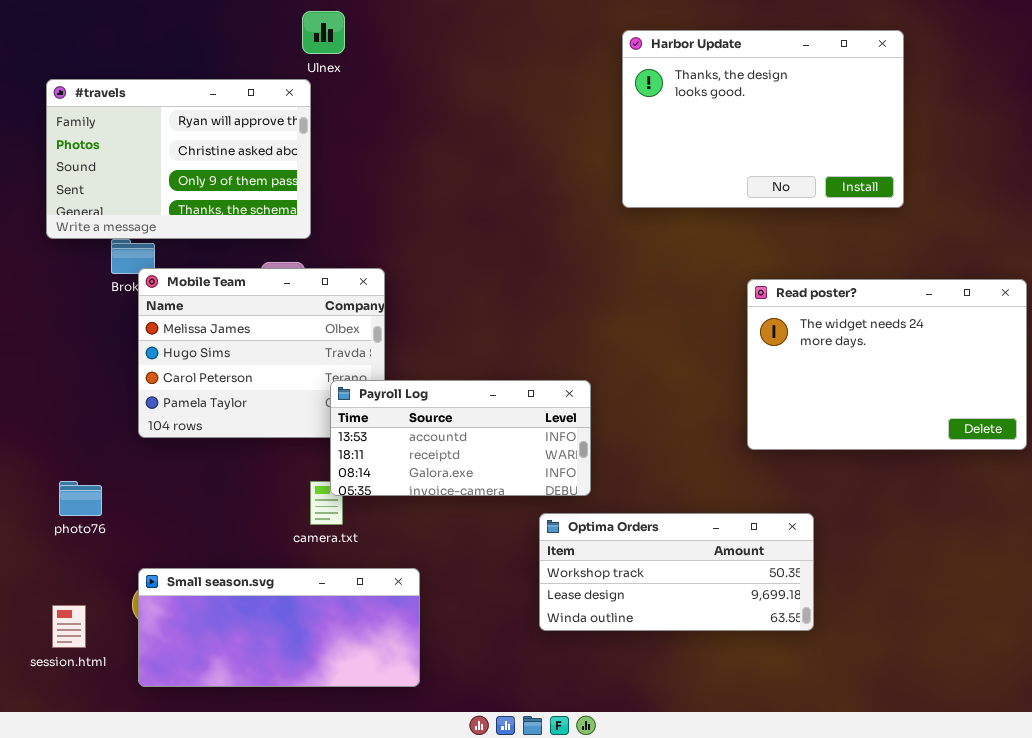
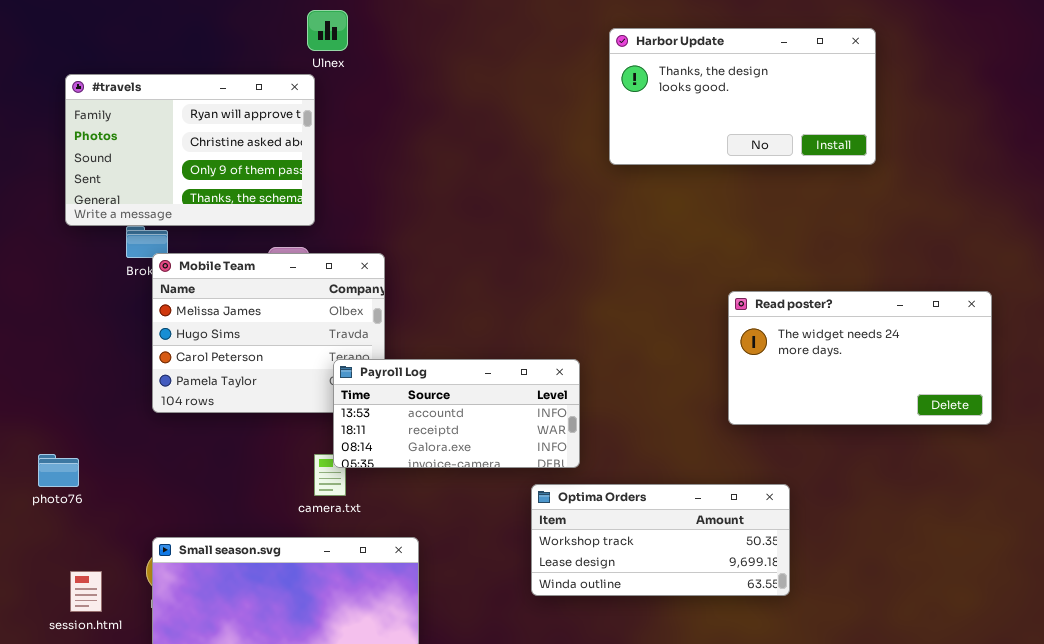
Harbor Update: [622,30,904,208] -> [609,28,876,165], resized
Read poster?: [747,279,1027,450] -> [728,291,992,425], resized
photo76: [59,481,102,516] -> [38,454,79,487], moved

